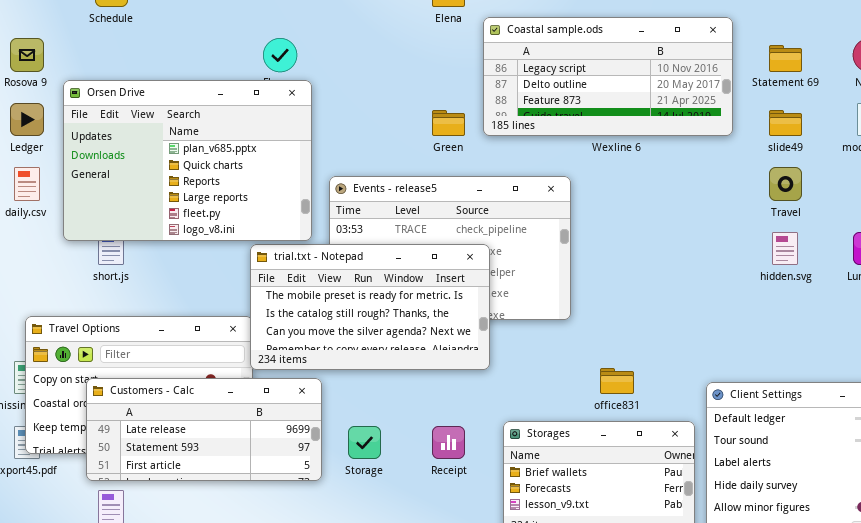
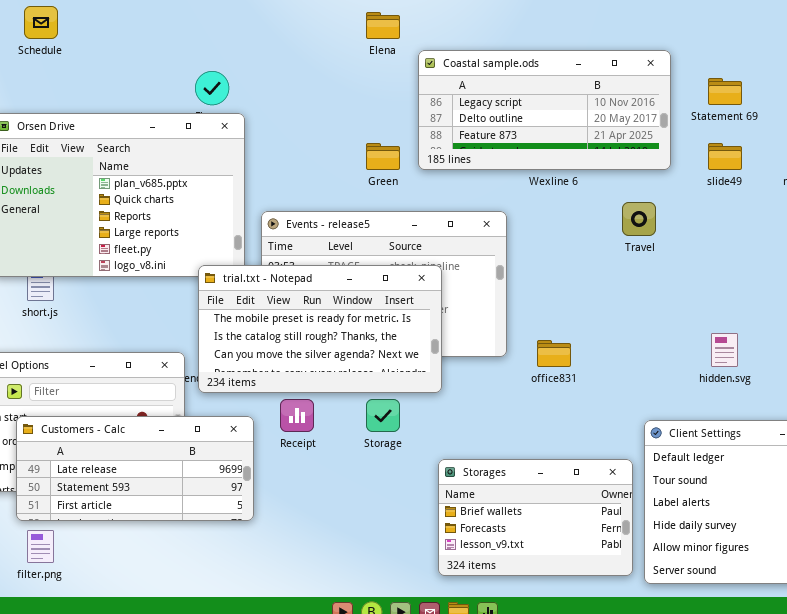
Travel: [769,167,802,201] -> [622,202,656,236], moved
hidden.svg: [772,232,798,265] -> [711,333,738,367], moved
trial.txt - Notepad: [250,244,490,370] -> [198,265,442,393], moved
office831: [600,368,634,394] -> [537,340,571,367], moved
Storage: [348,426,381,459] -> [366,399,400,432], moved
Receipt: [432,426,465,459] -> [280,399,314,432], moved

